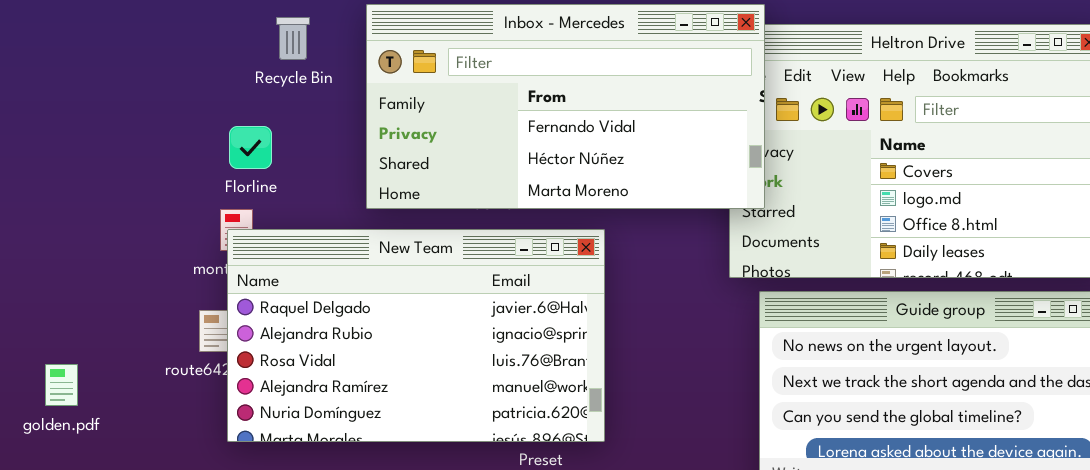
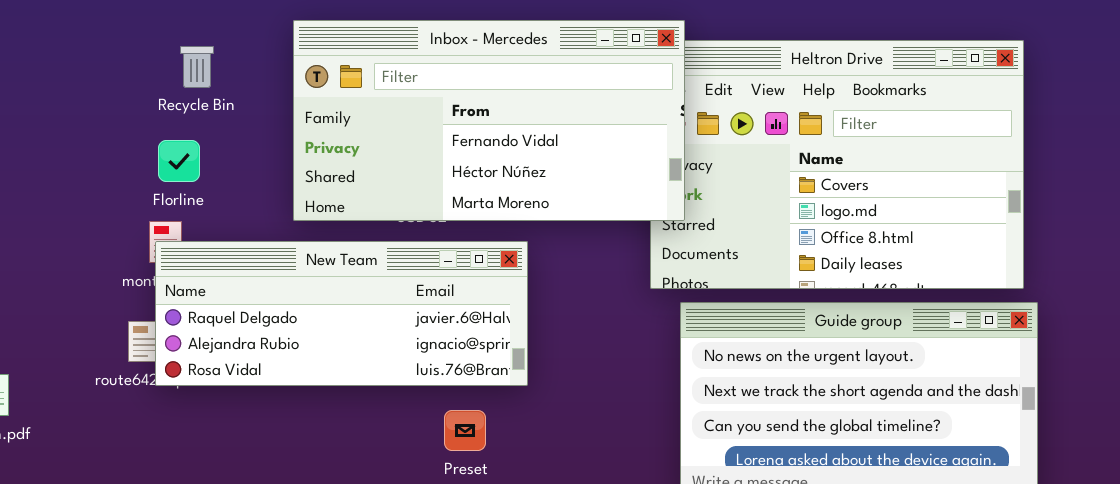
Recycle Bin: [276,17,310,60] -> [180,46,214,88], moved
New Team: [227,229,605,442] -> [155,241,528,386], resized

